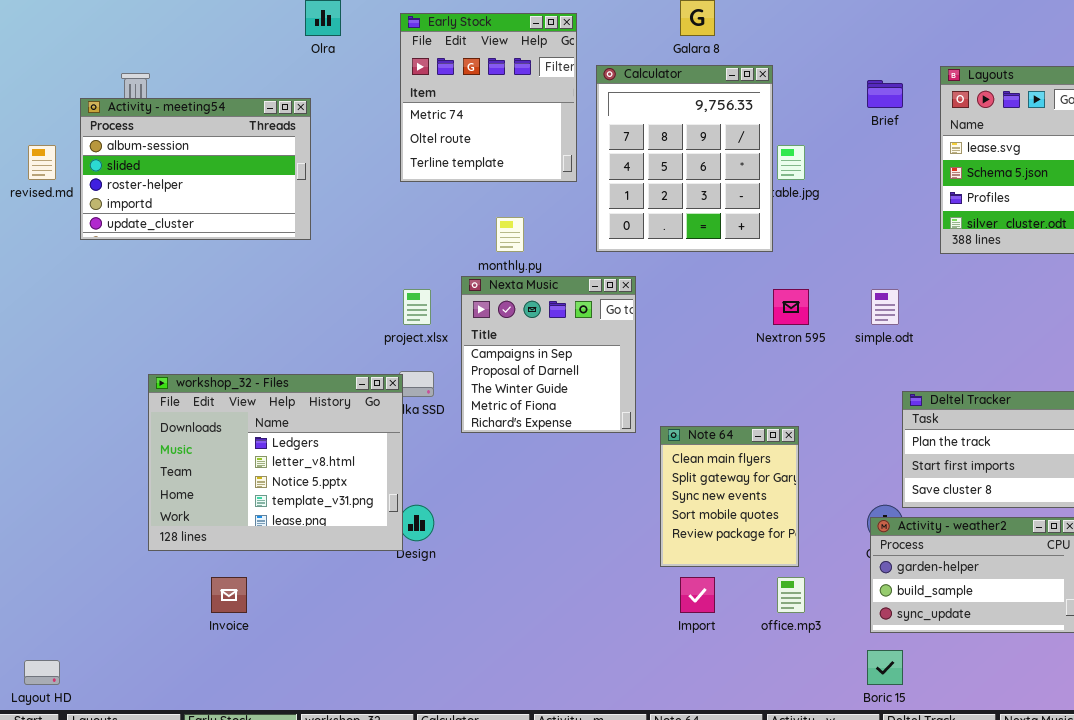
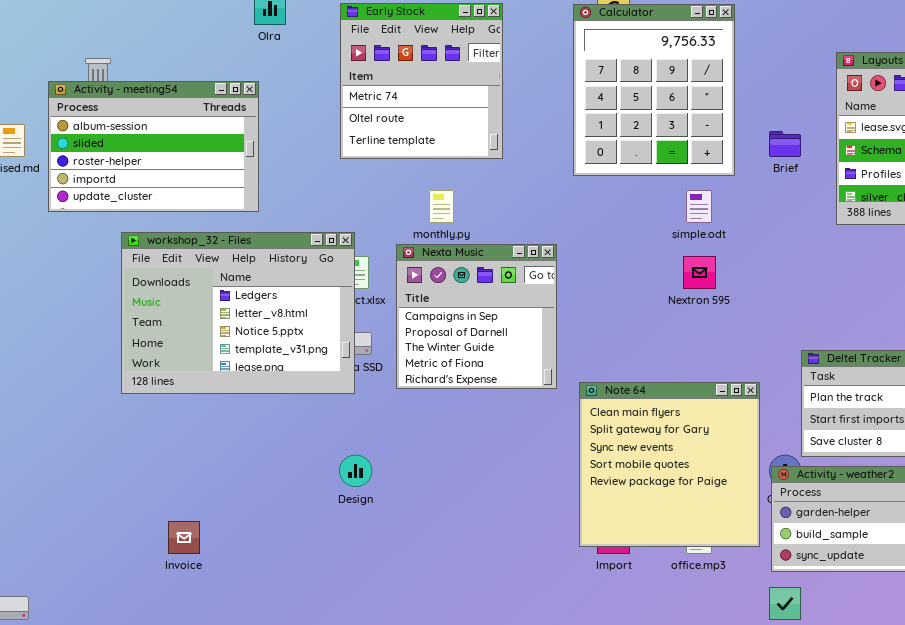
Calculator: [596,65,773,252] -> [573,4,735,176], moved
Brief: [867,80,903,108] -> [769,131,801,157], moved
simple.odt: [871,289,899,325] -> [686,190,712,223], moved
workshop_32 - Files: [148,374,403,551] -> [121,232,355,394], moved
Note 64: [660,426,799,567] -> [579,382,760,547], resized

